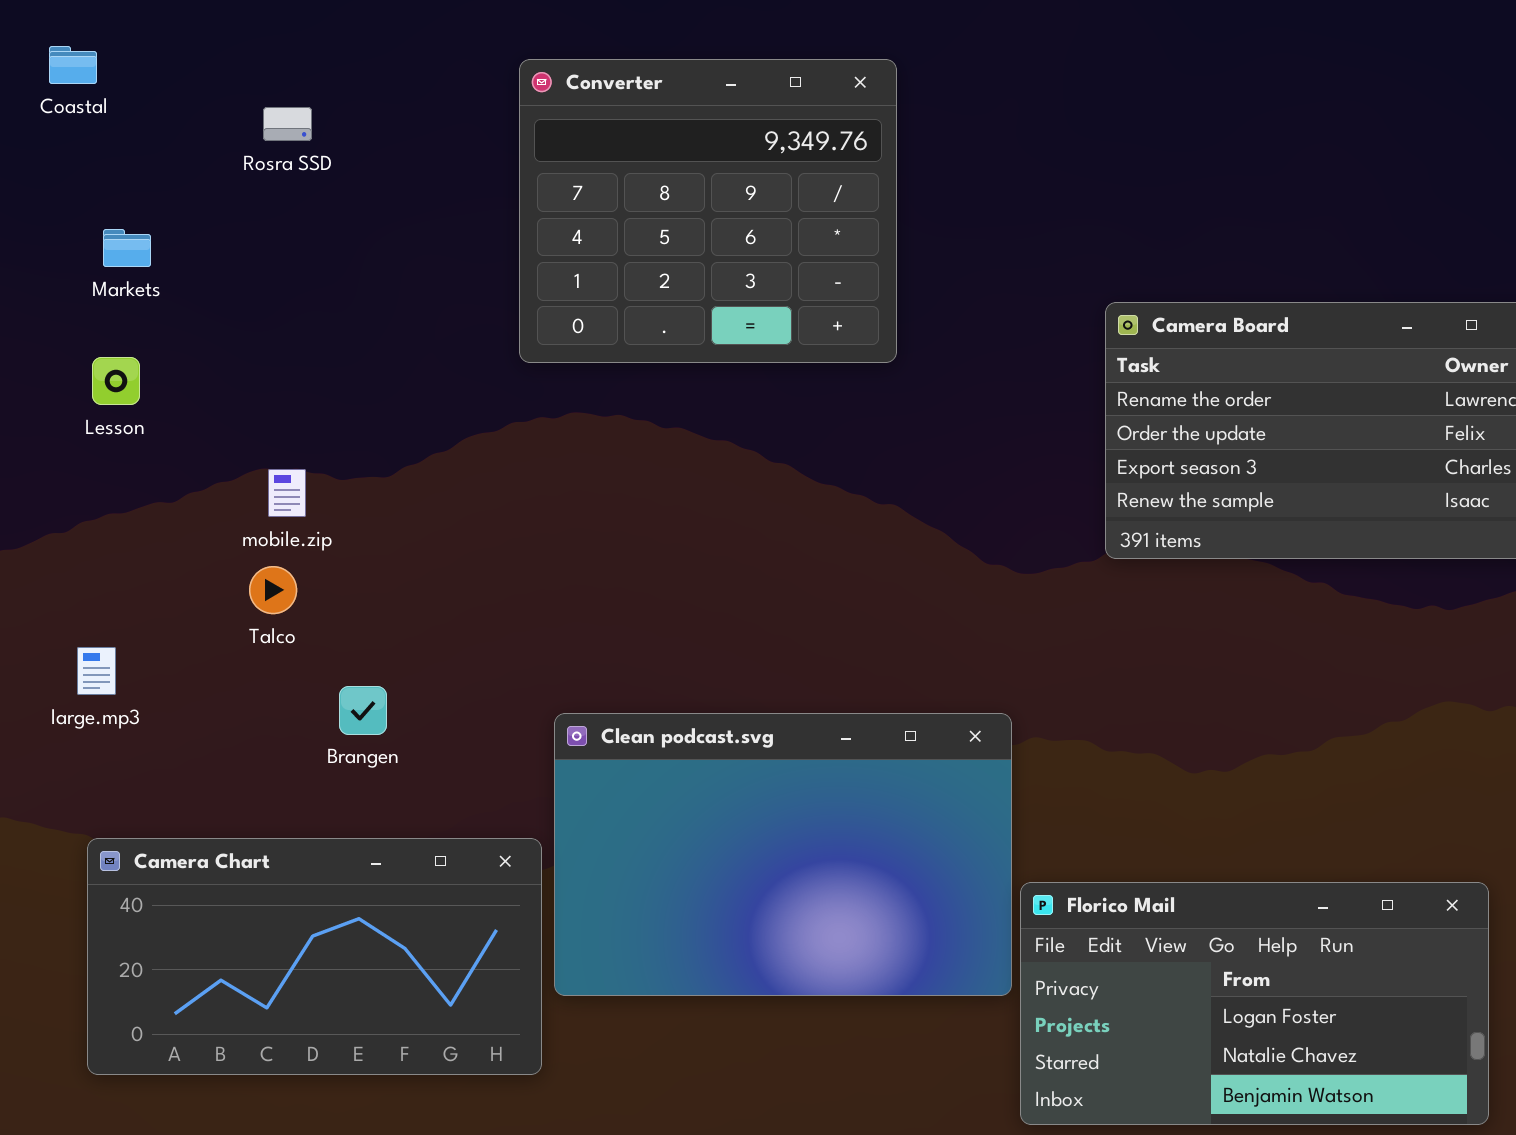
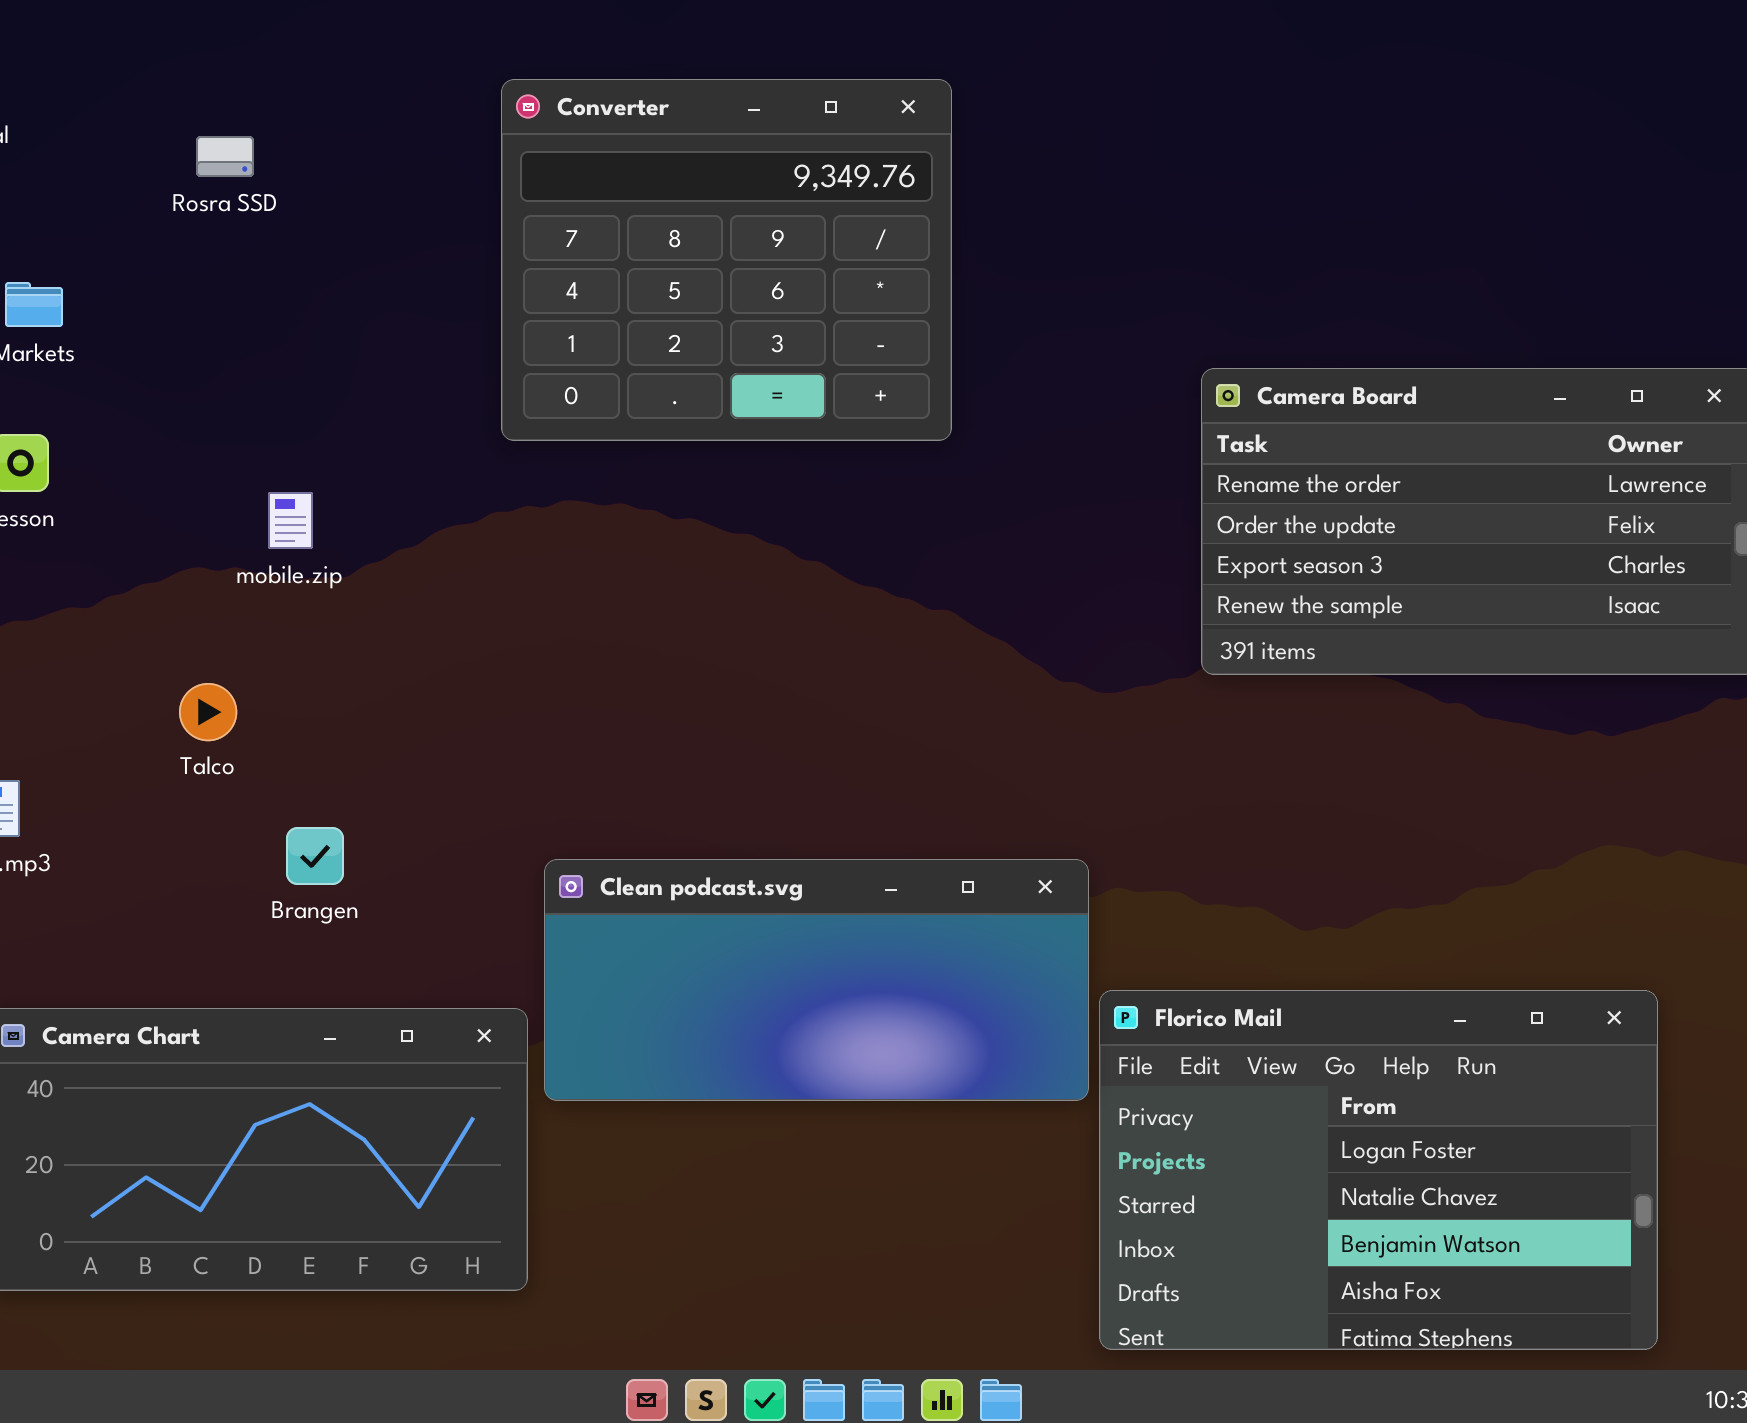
mobile.zip: [268,469,306,517] -> [268,492,313,549], moved
Clean podcast.svg: [554,713,1012,996] -> [544,859,1089,1101], resized
Florico Mail: [1020,882,1489,1125] -> [1099,990,1658,1350], resized

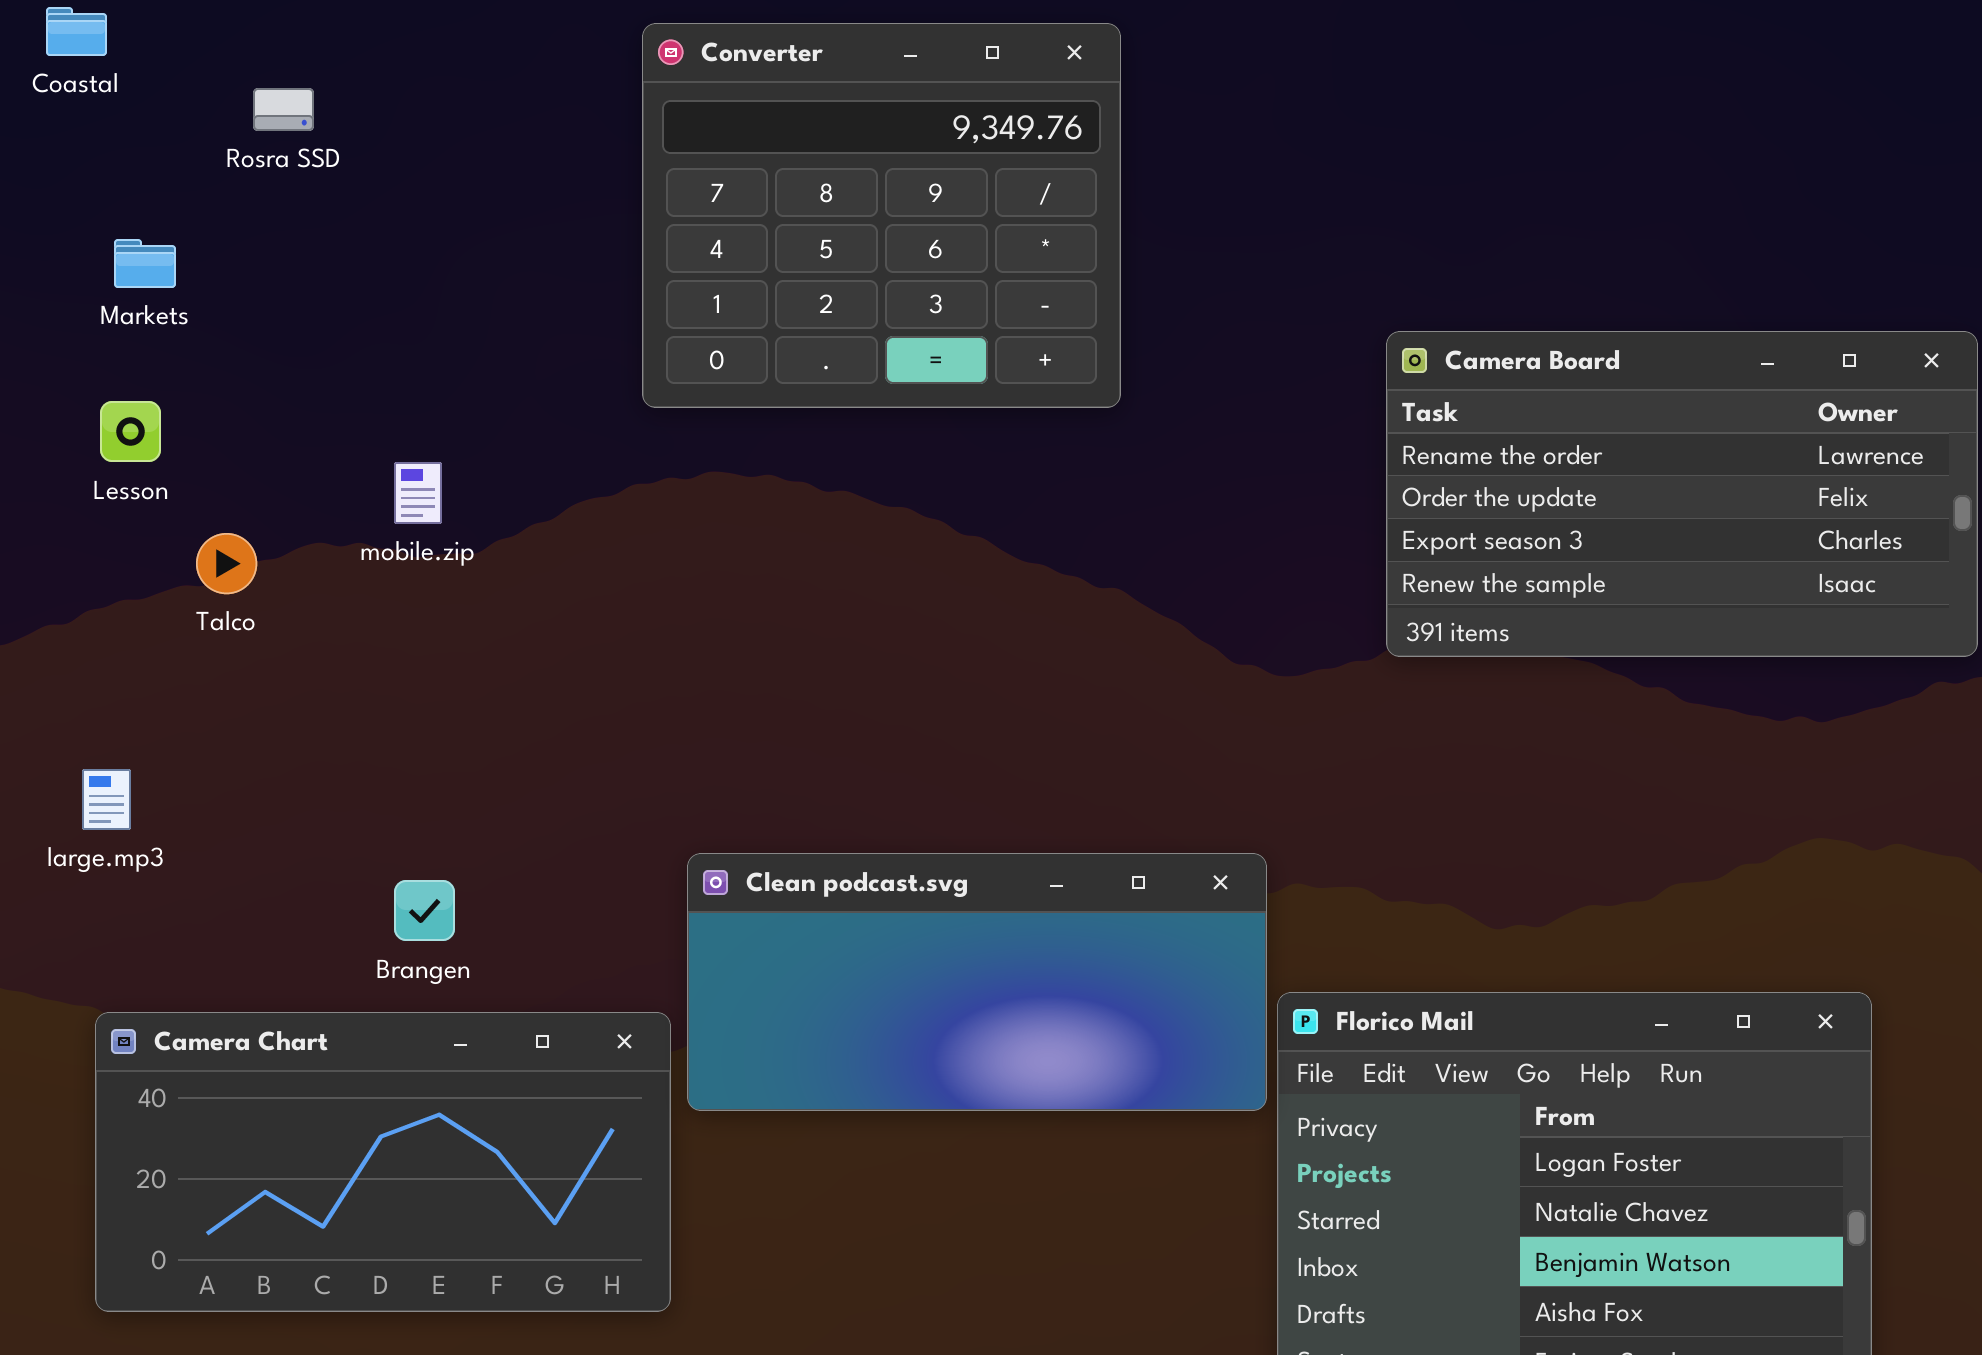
Rosra SSD: [196,136,254,177] -> [253,88,314,131], moved
Talco: [179,683,237,741] -> [196,533,257,594], moved
Brangen: [286,827,344,885] -> [394,880,455,941], moved

